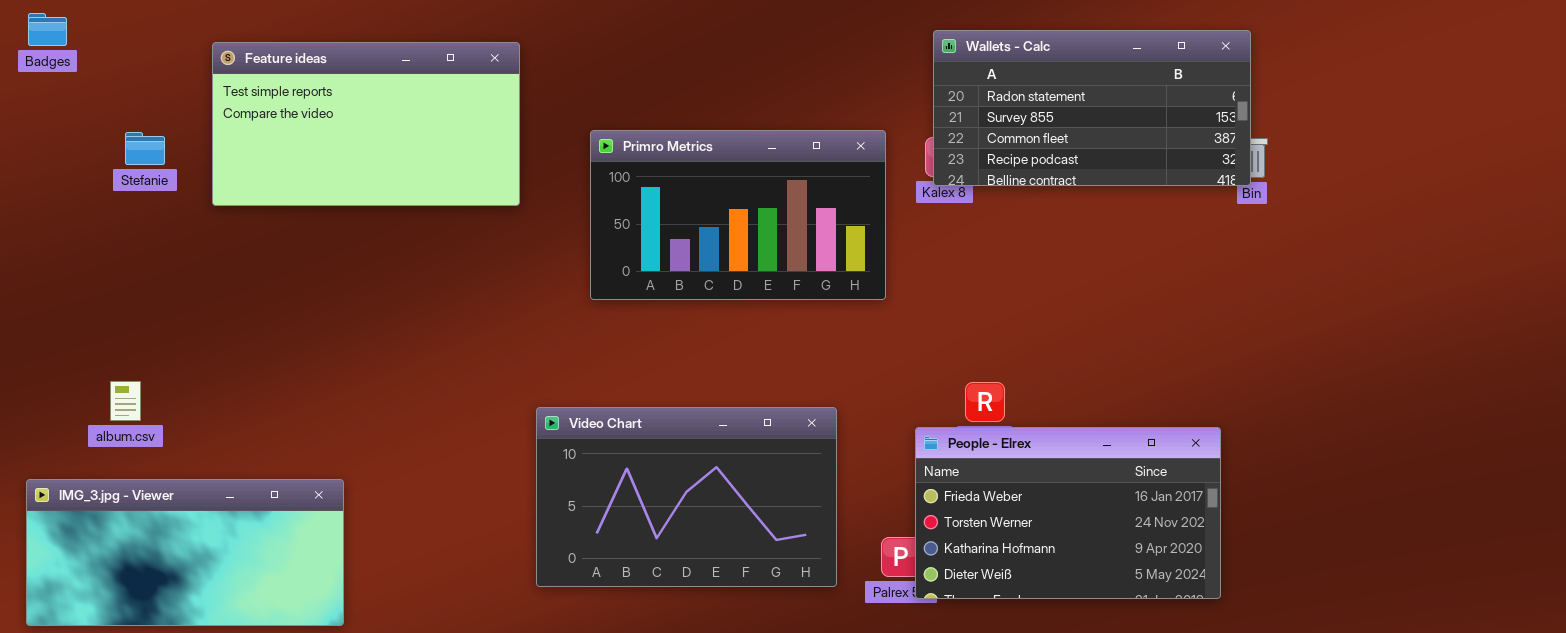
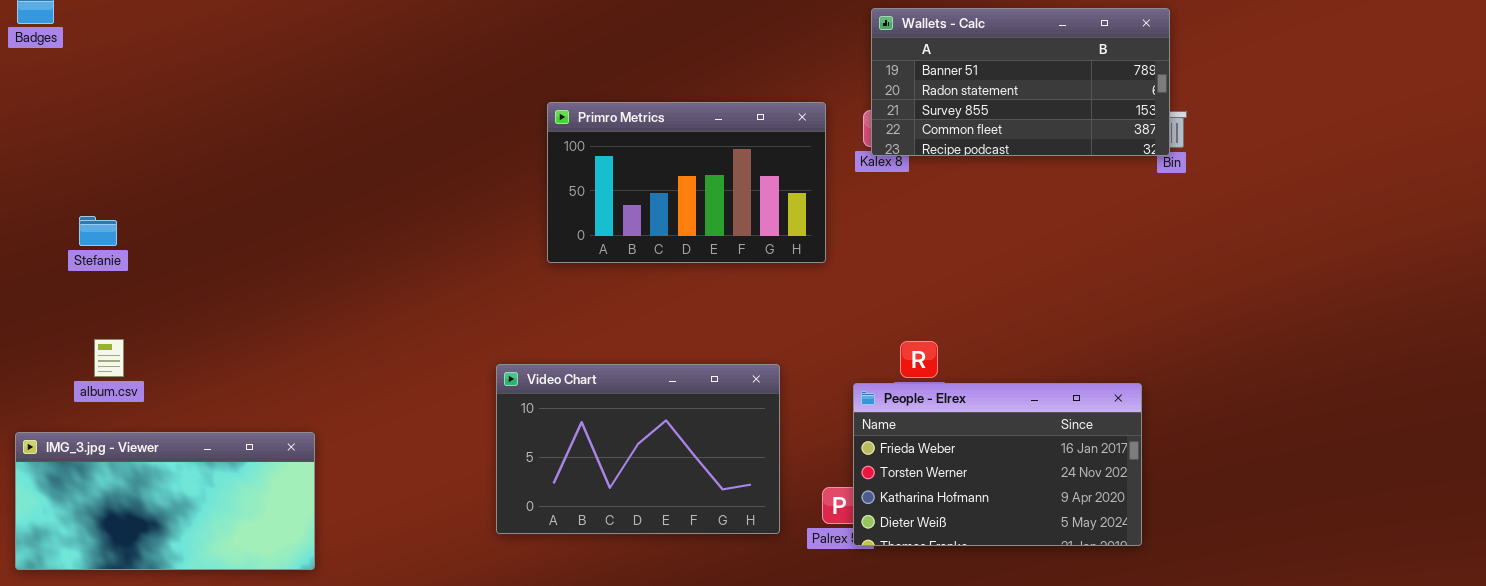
Wallets - Calc: [933,30,1251,186] -> [871,8,1170,156], scrolled up 1 row
Feature ideas: [212,42,520,206] -> none, closed
Stefanie: [125,132,165,165] -> [79,216,117,246], moved

